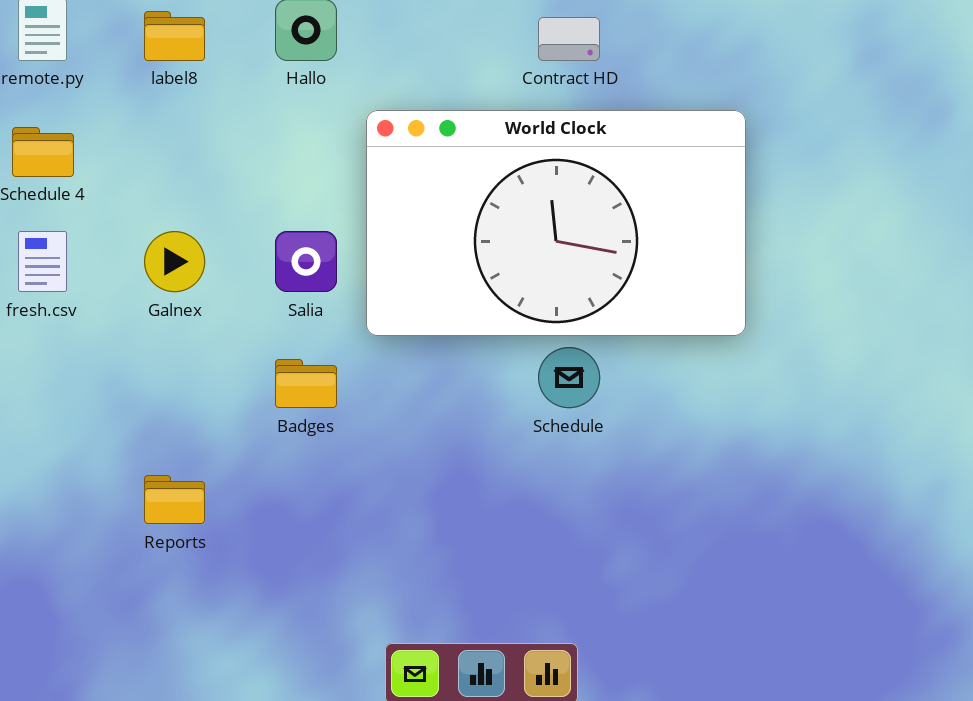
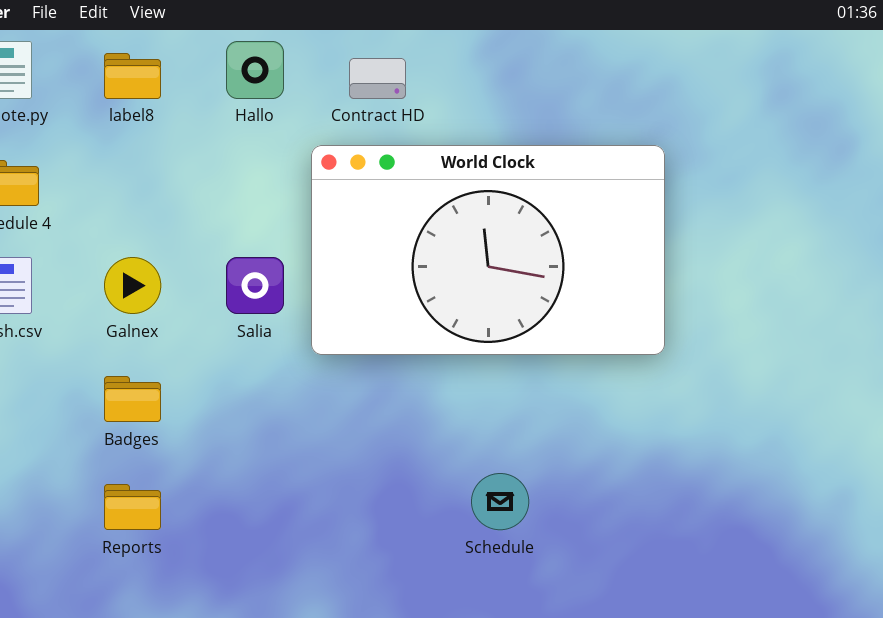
Contract HD: [538,17,600,61] -> [349,58,406,99], moved
Schedule: [538,347,600,408] -> [471,473,529,530], moved
Badges: [275,359,337,408] -> [104,376,161,422], moved

